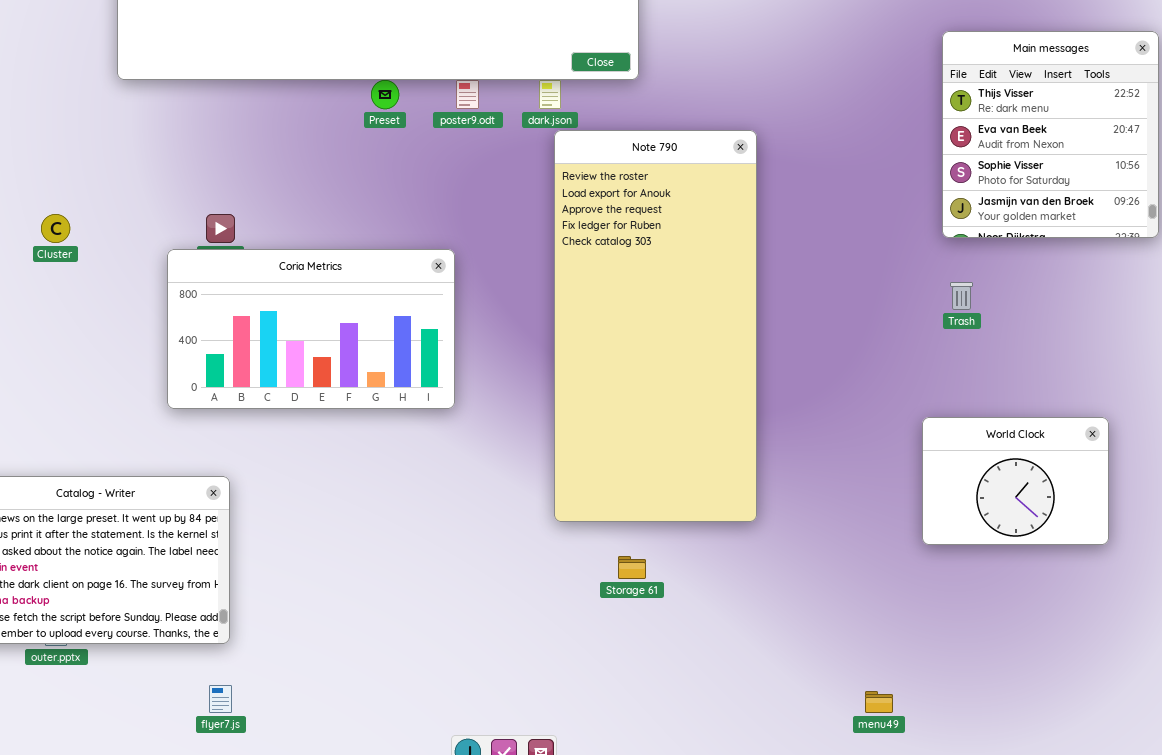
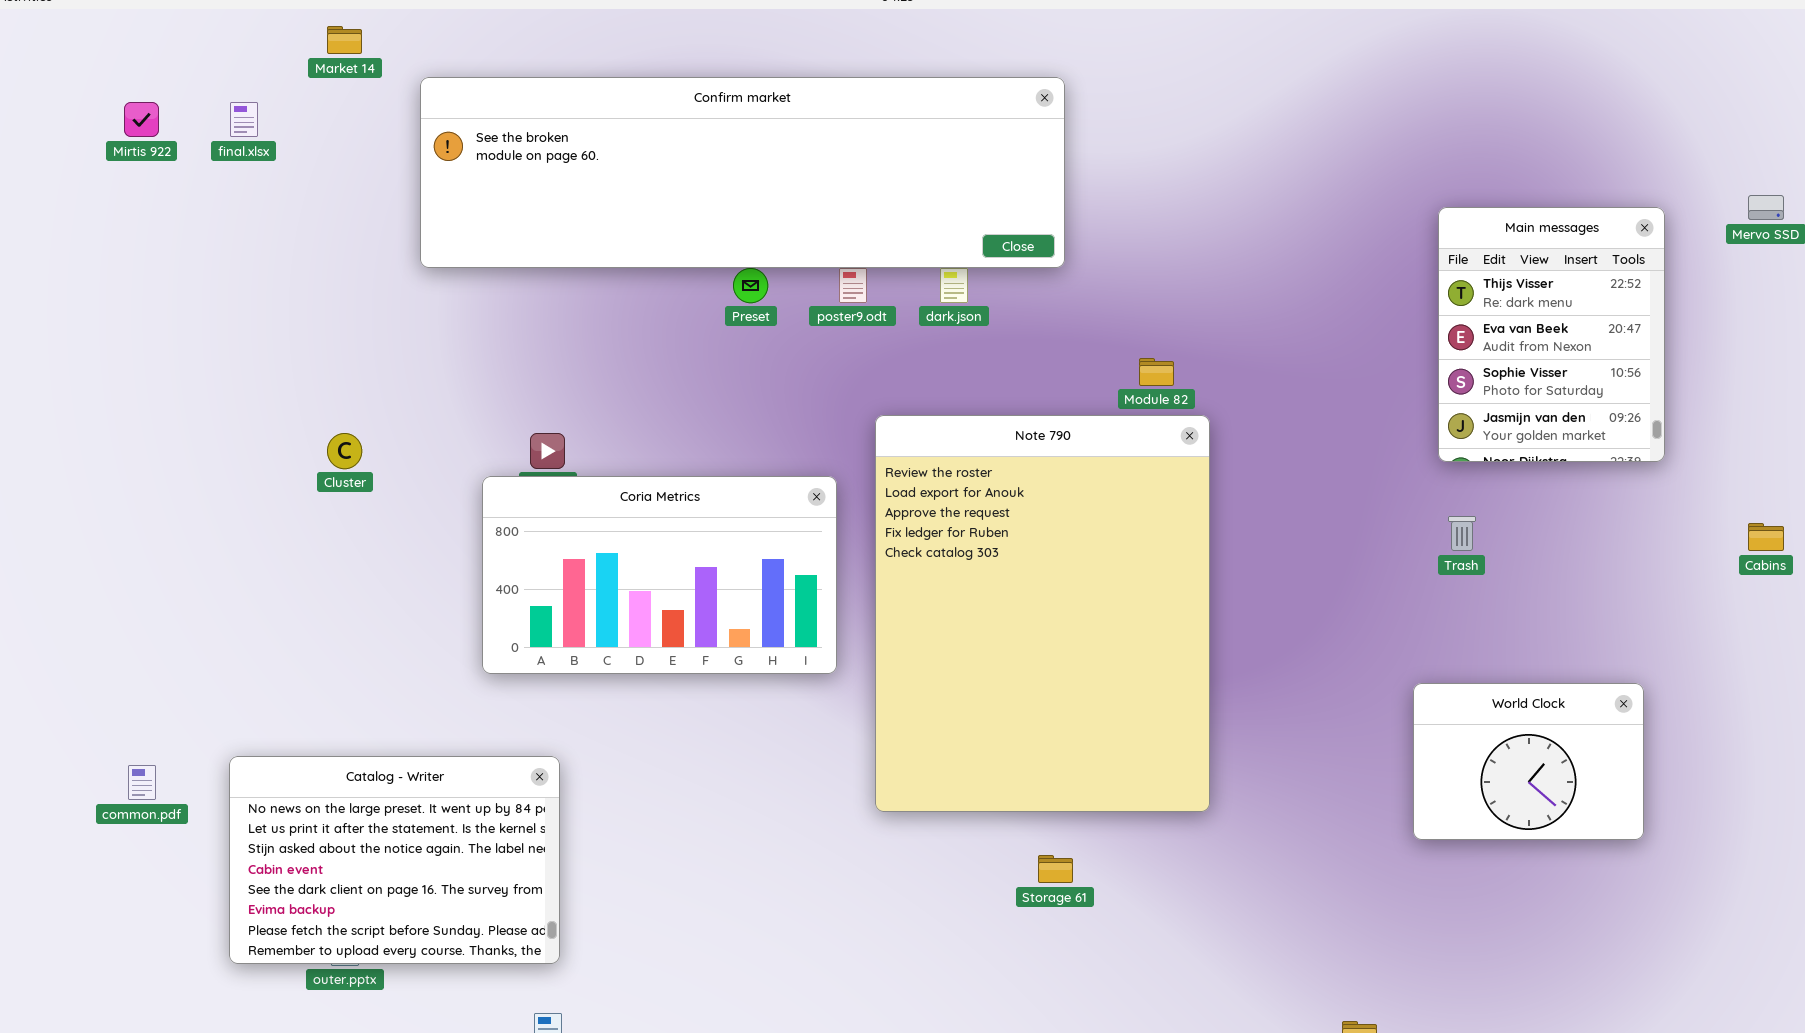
Main messages: [942,31,1159,238] -> [1438,207,1665,462], resized
Note 790: [554,130,757,522] -> [875,415,1210,812], resized

